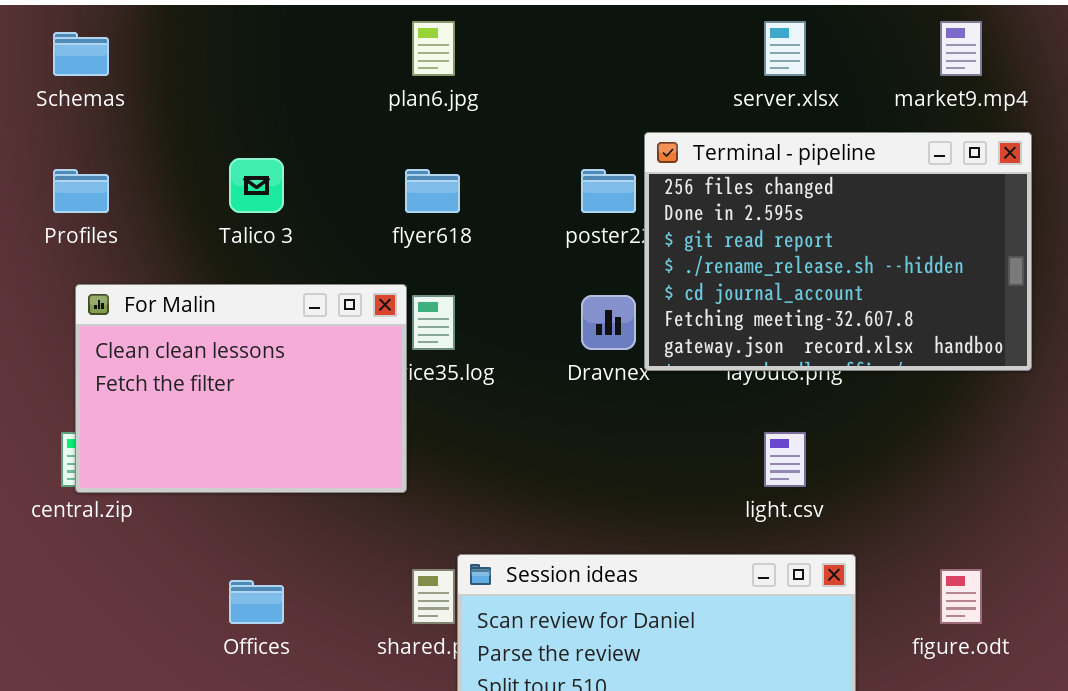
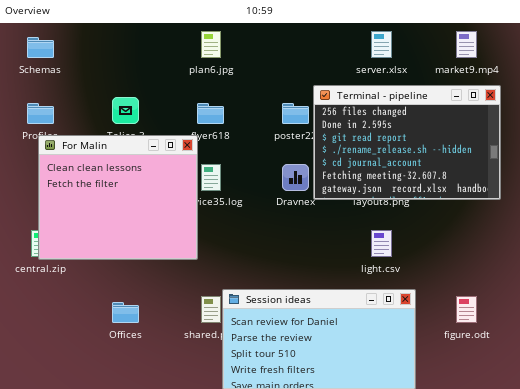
For Malin: [75,284,407,493] -> [38,135,198,260], resized

